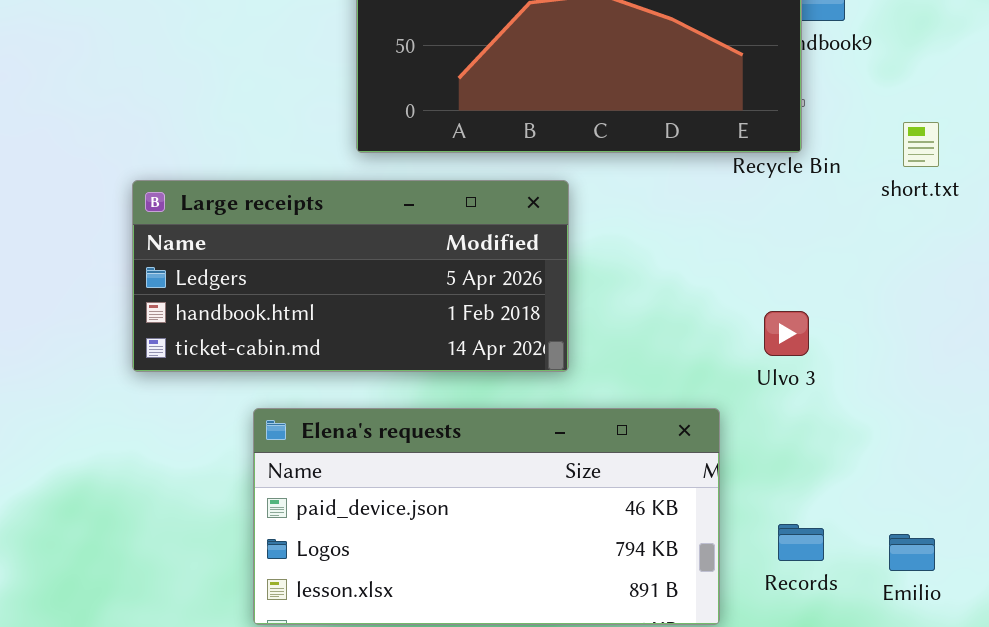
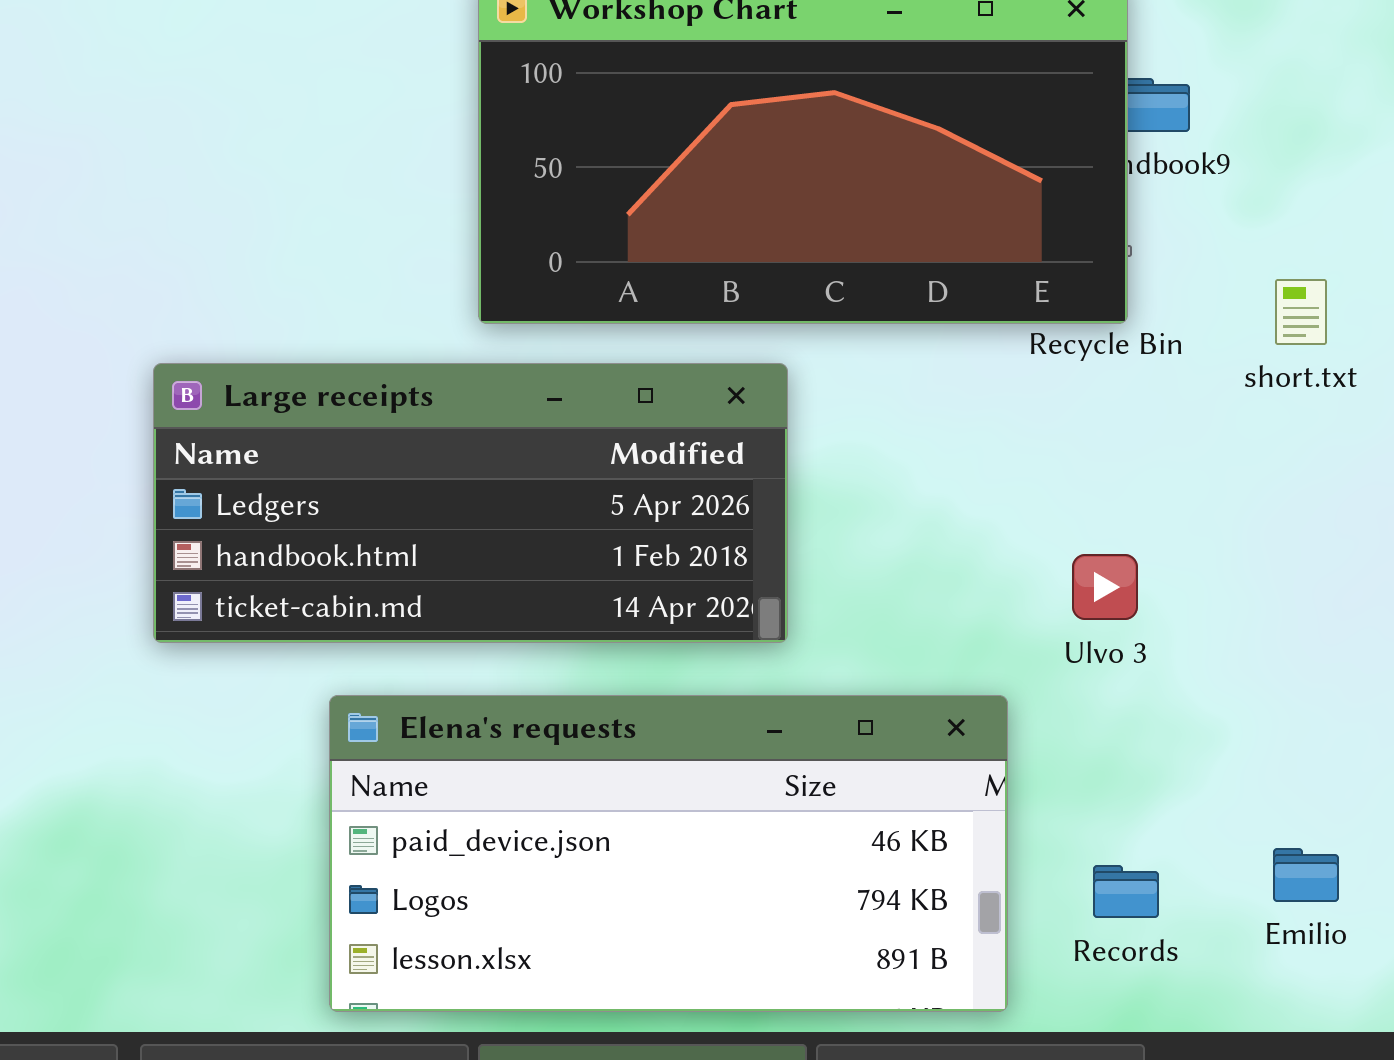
Emilio: [889,534,935,571] -> [1273,848,1339,902], moved

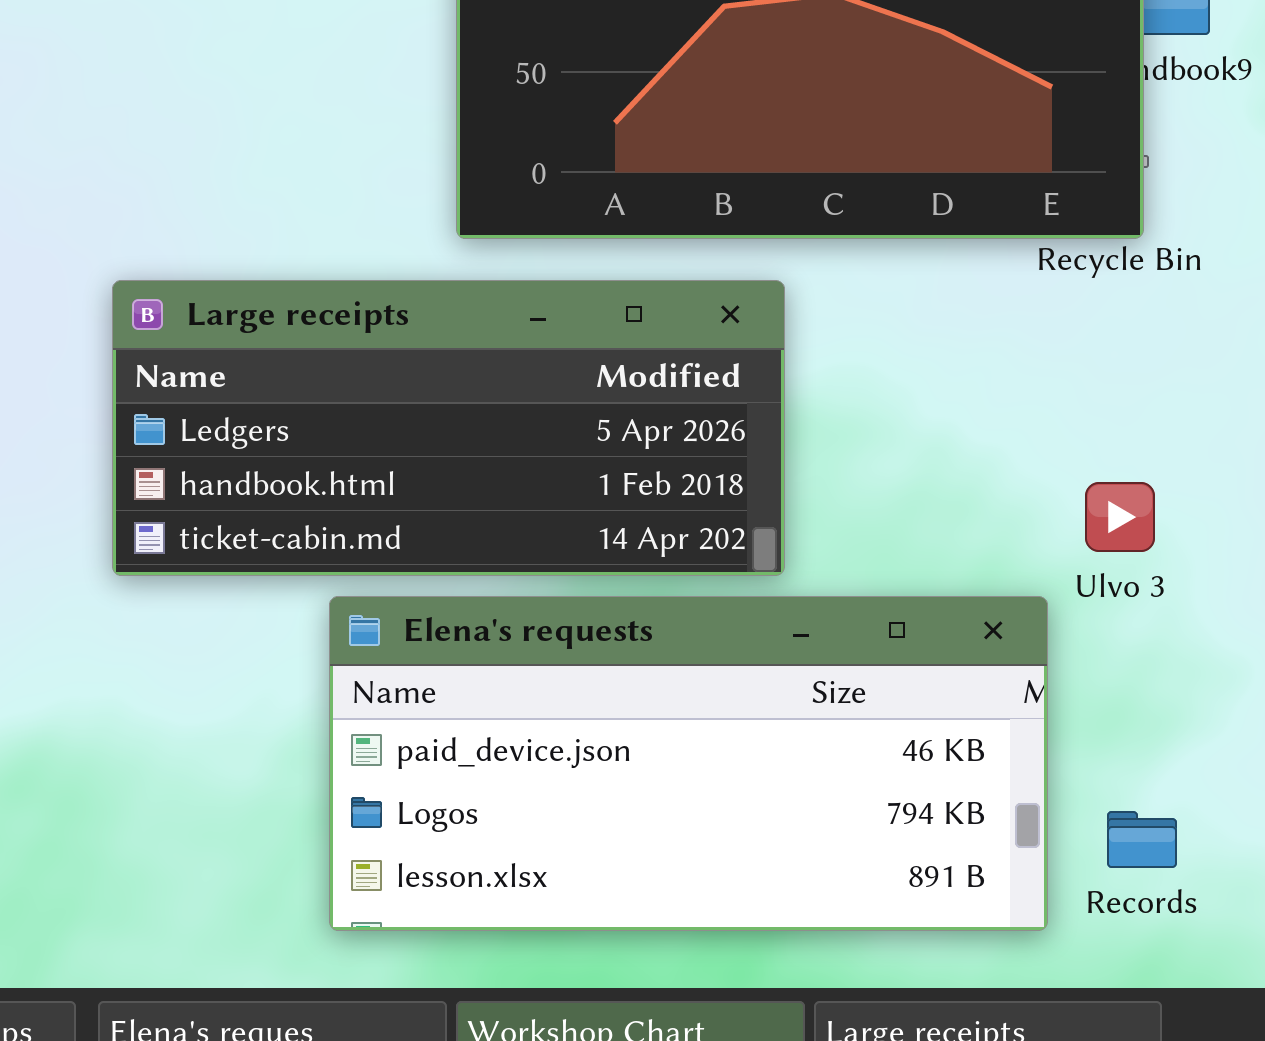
Elena's requests: [329,695,1008,1012] -> [329,596,1048,931], moved

